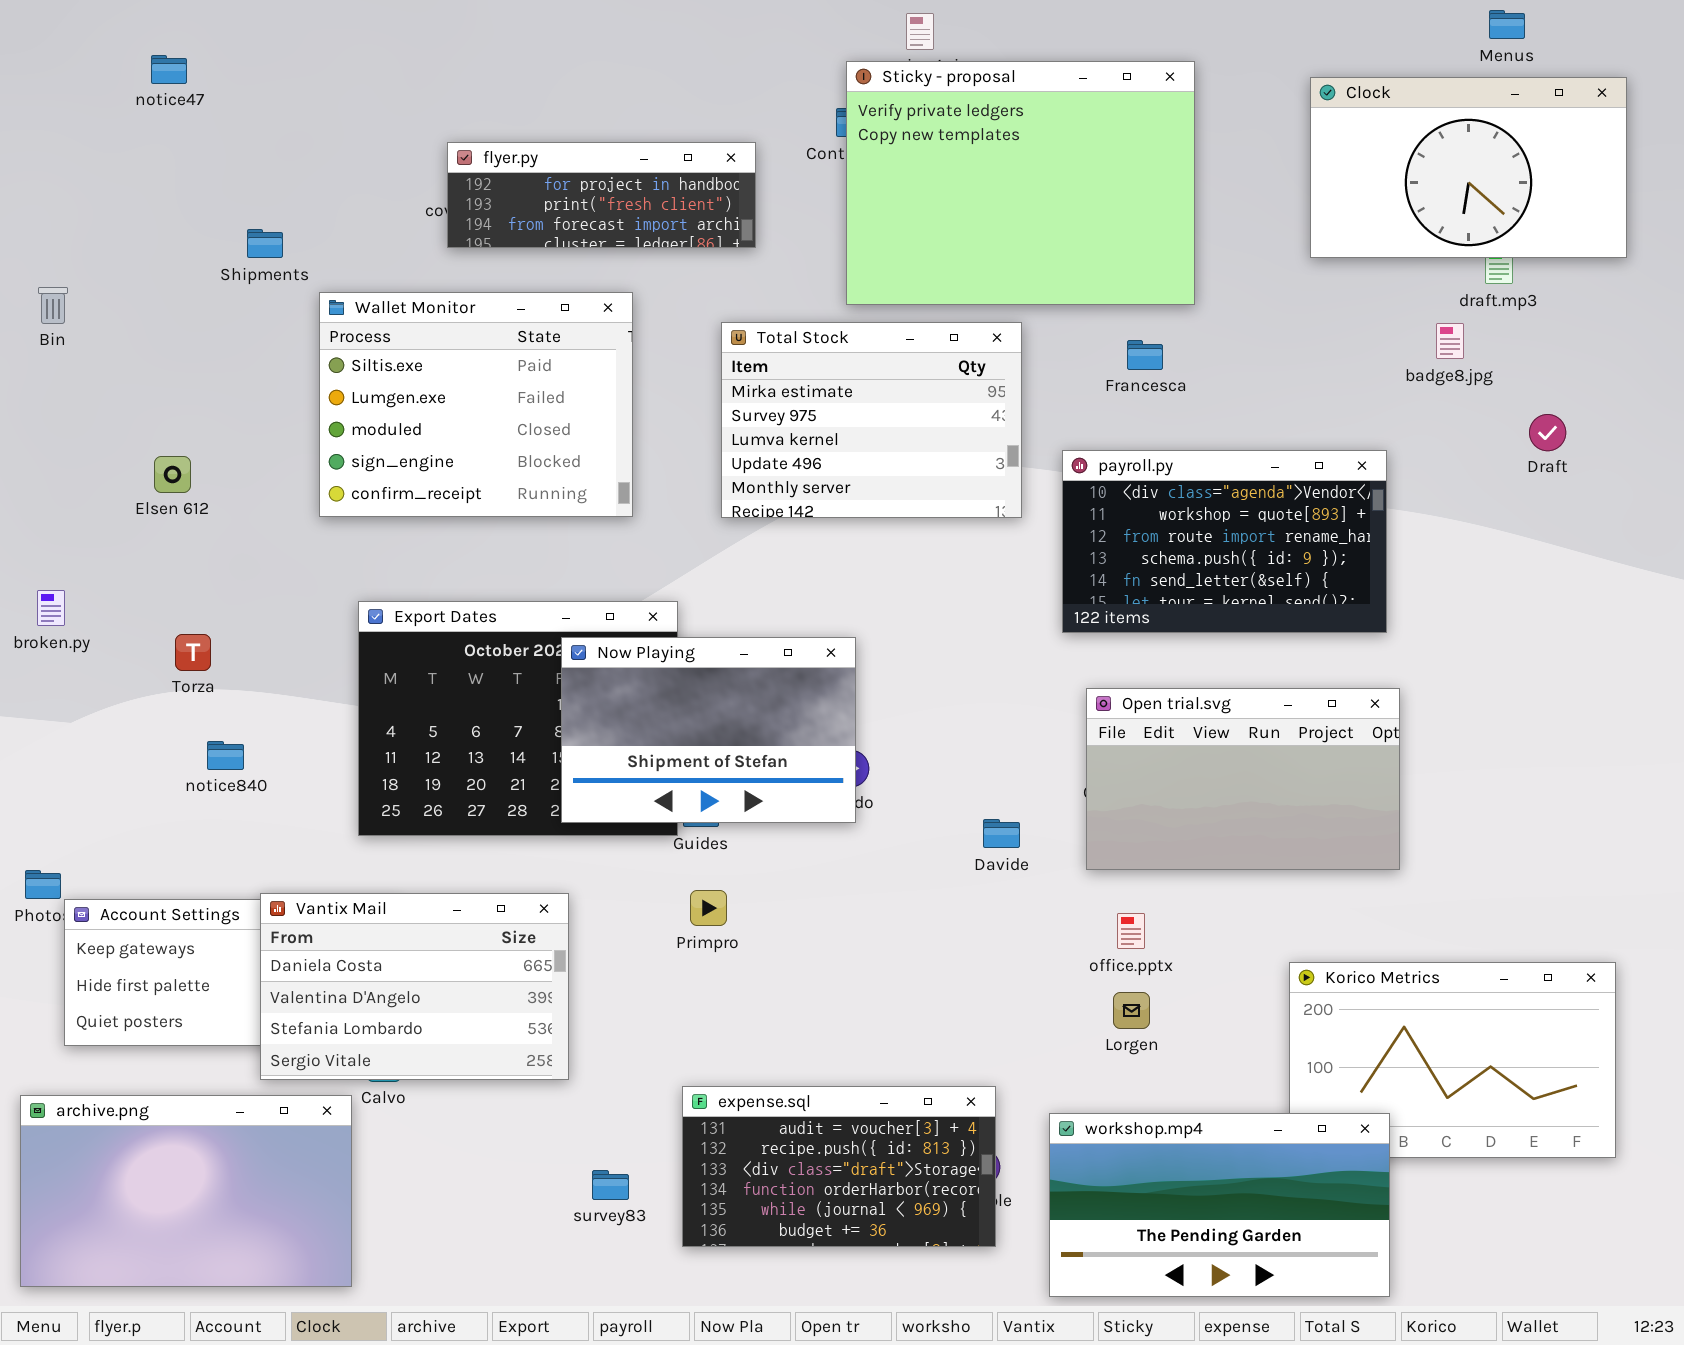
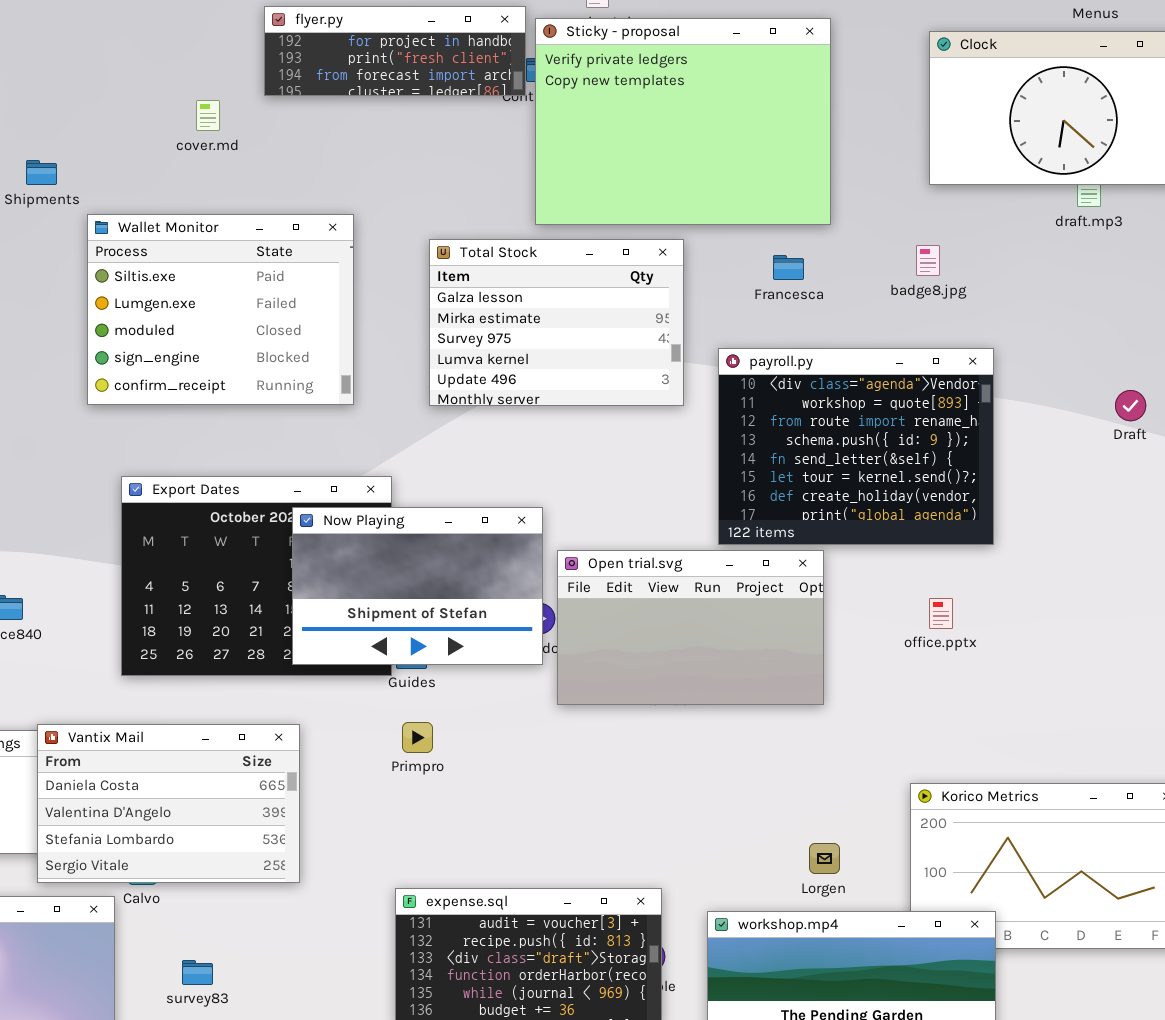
flyer.py: [447,142,756,248] -> [264,6,526,96], moved
Total Stock: [721,322,1022,518] -> [429,239,684,406], scrolled up 1 row
badge8.jpg: [1436,323,1464,359] -> [916,245,940,276], moved
Draft: [1529,414,1566,451] -> [1115,390,1146,421], moved
payroll.py: [1062,450,1387,633] -> [718,348,994,545], resized
Open trial.svg: [1086,688,1400,870] -> [557,550,824,705], moved
office.pptx: [1117,913,1145,949] -> [929,598,953,629], moved
Lorgen: [1113,992,1150,1029] -> [809,843,840,874], moved
survey83: [592,1170,629,1200] -> [182,960,213,985], moved

